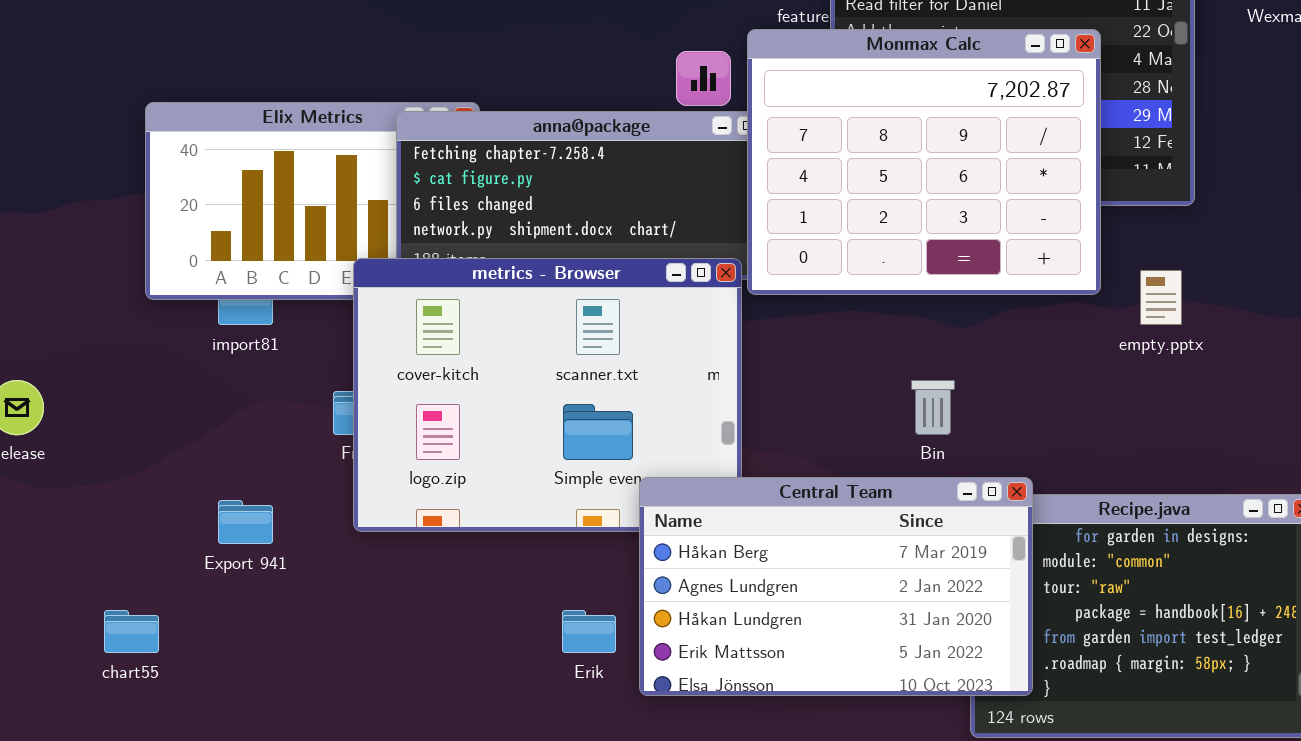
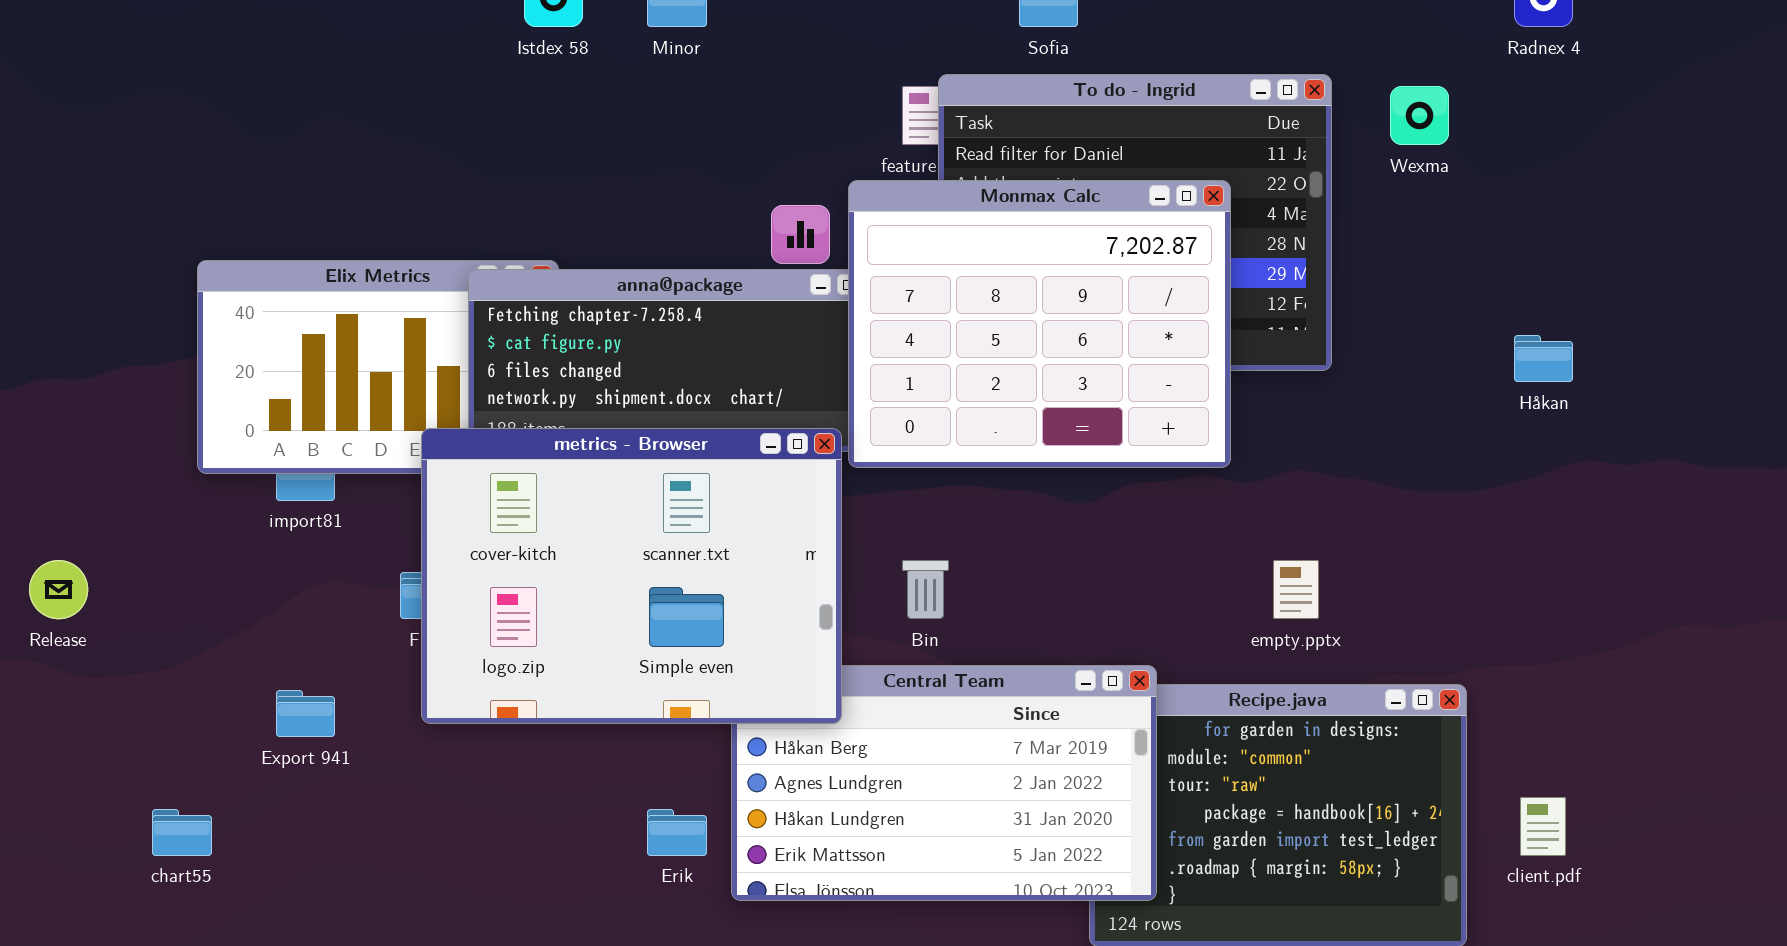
metrics - Browser: [353,258,742,532] -> [421,428,842,724], raised
empty.pptx: [1140,270,1182,325] -> [1273,560,1319,619], moved
Bin: [911,380,955,435] -> [902,560,949,619], moved

